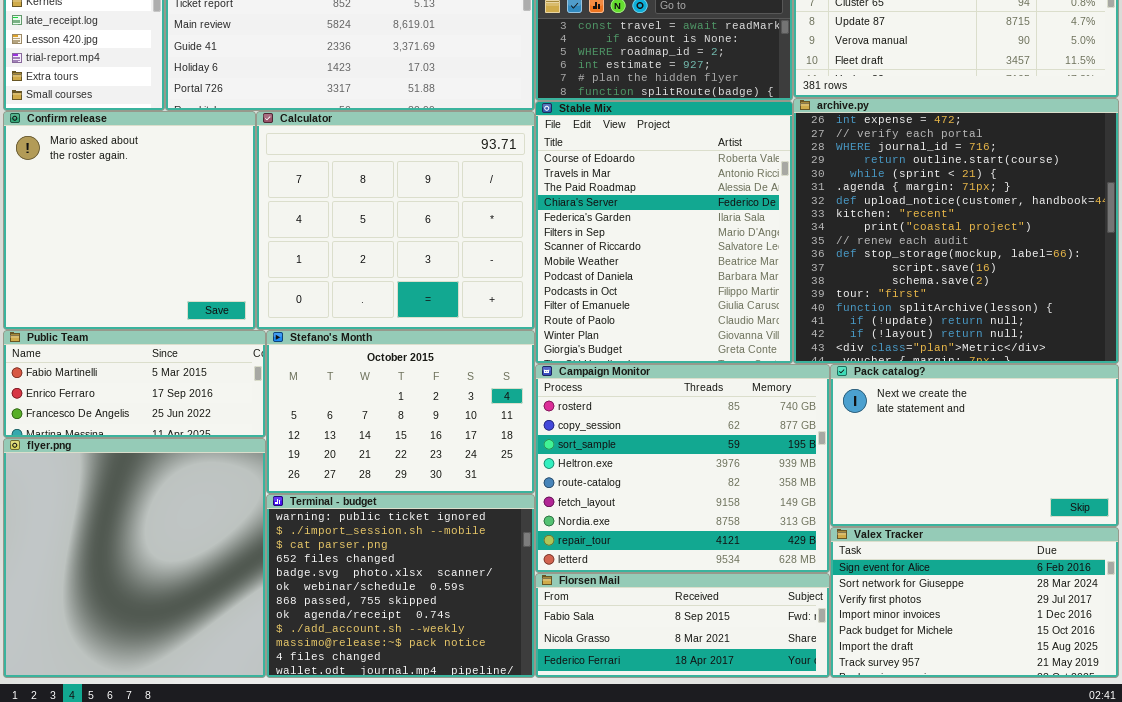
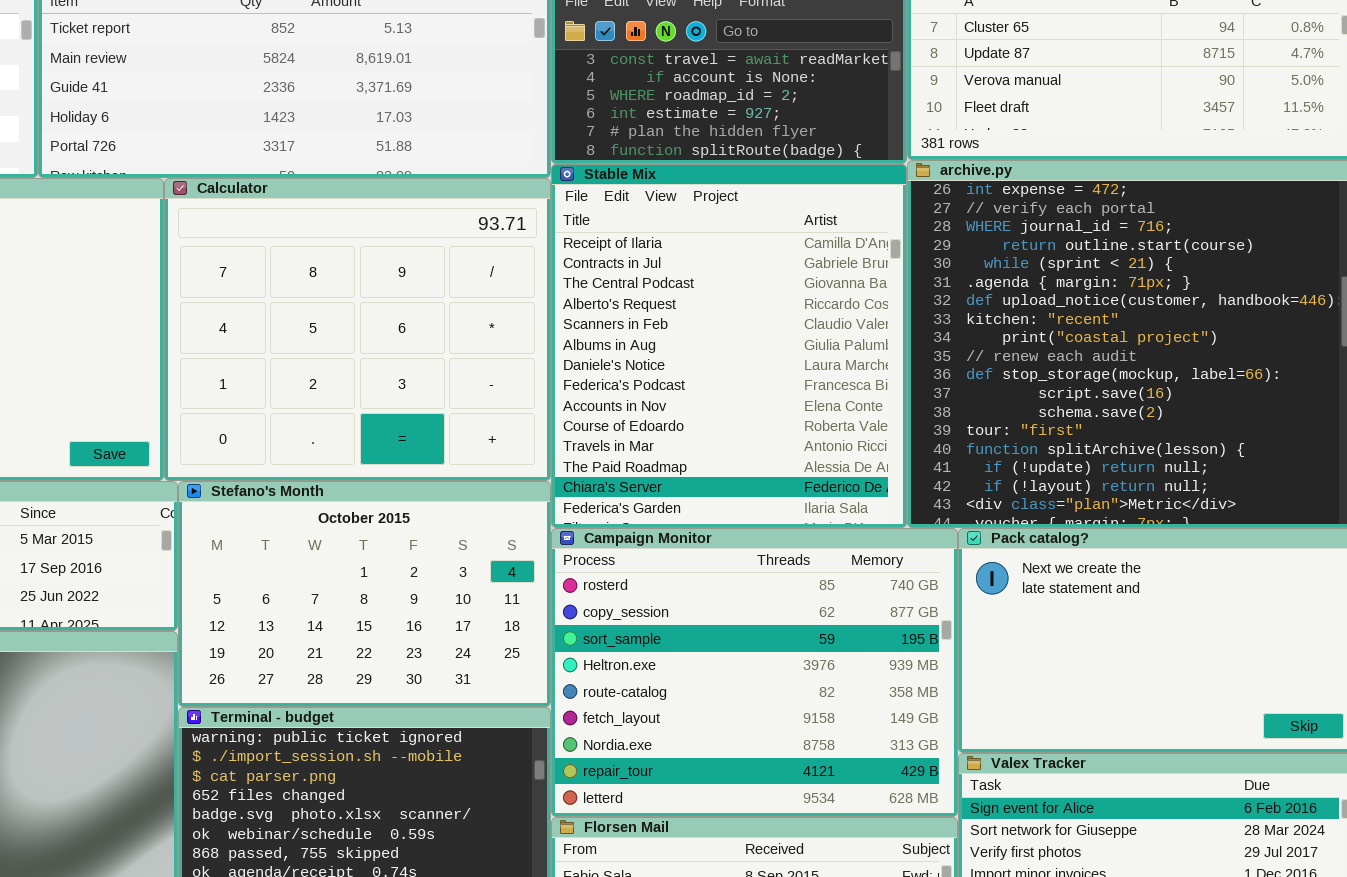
Stable Mix: [535,101,793,364] -> [551,164,907,528], scrolled up 9 rows

